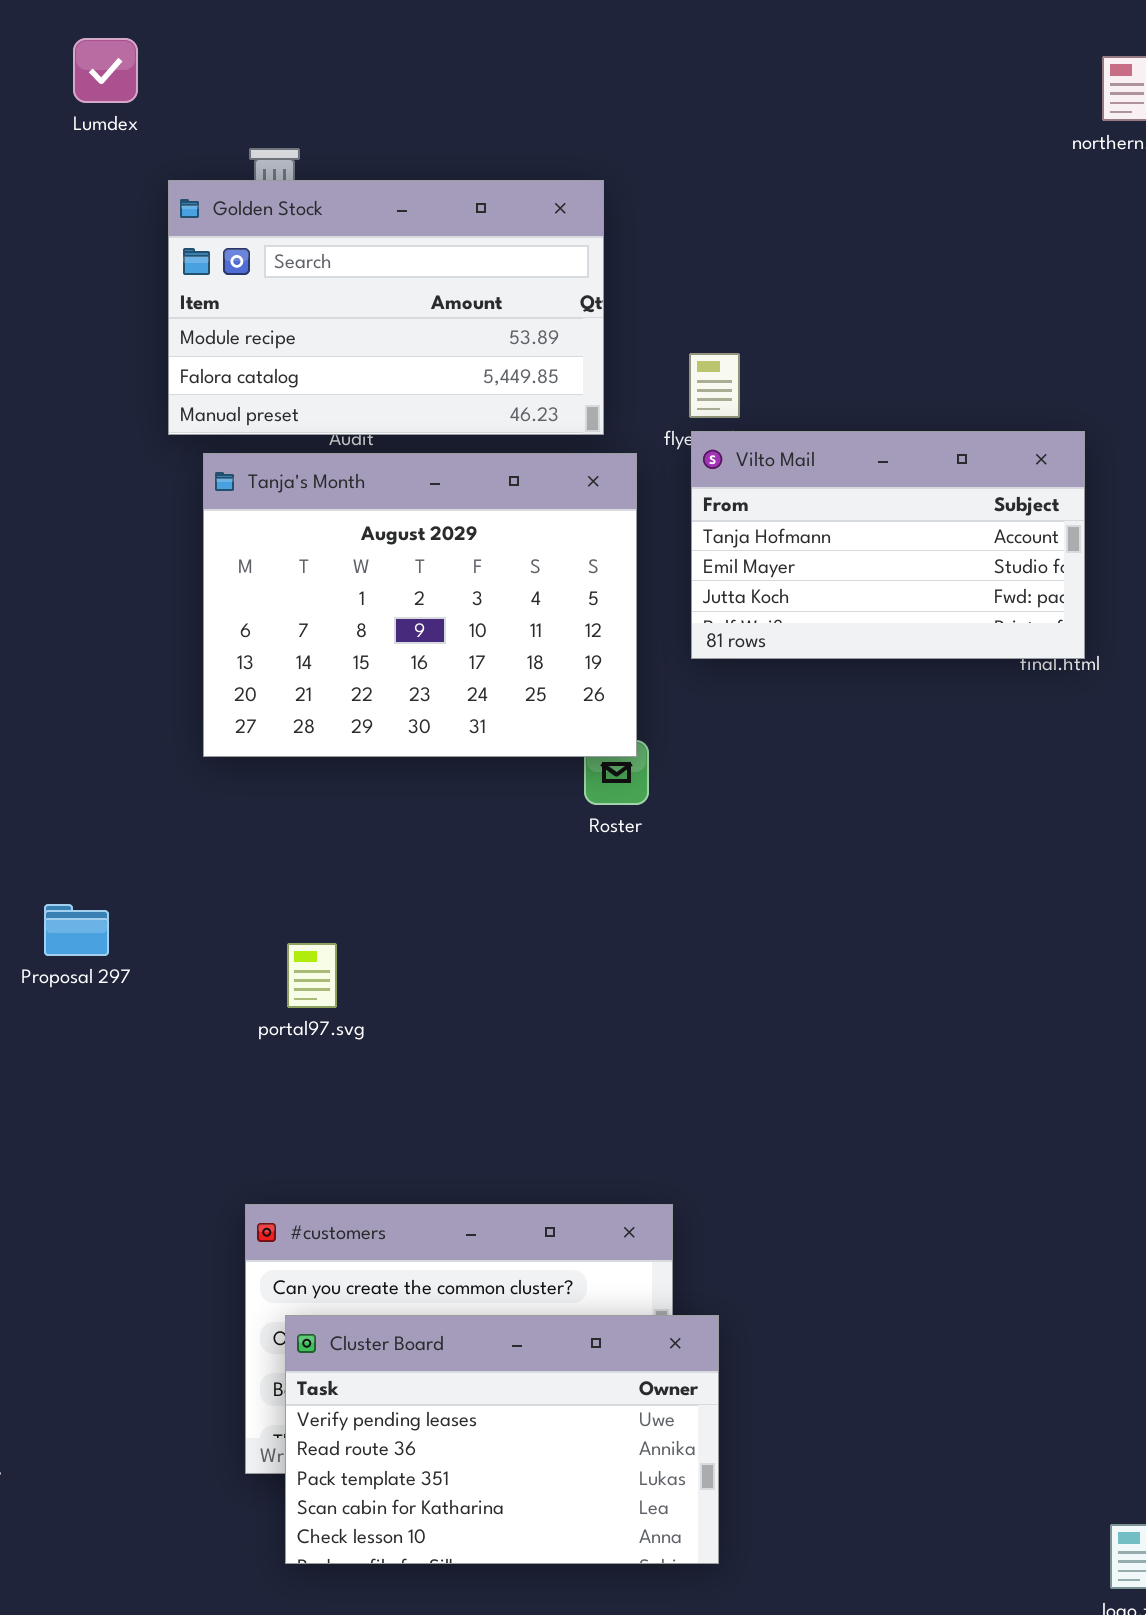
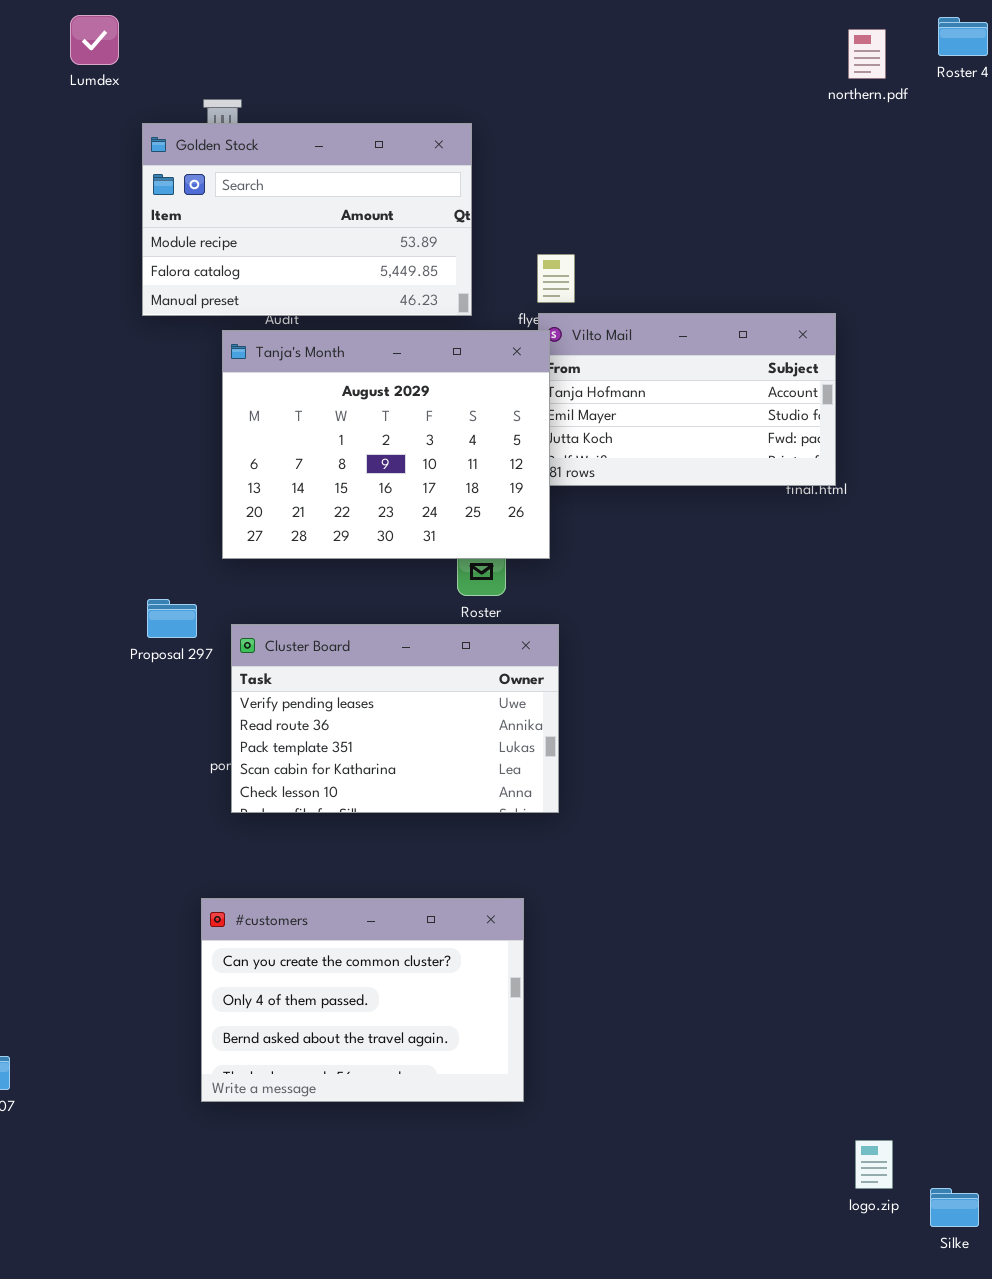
Tanja's Month: [203,453,637,757] -> [222,330,550,559], moved
Proposal 297: [44,904,109,956] -> [147,599,197,638], moved
Cluster Board: [285,1315,719,1564] -> [231,624,559,813], moved

